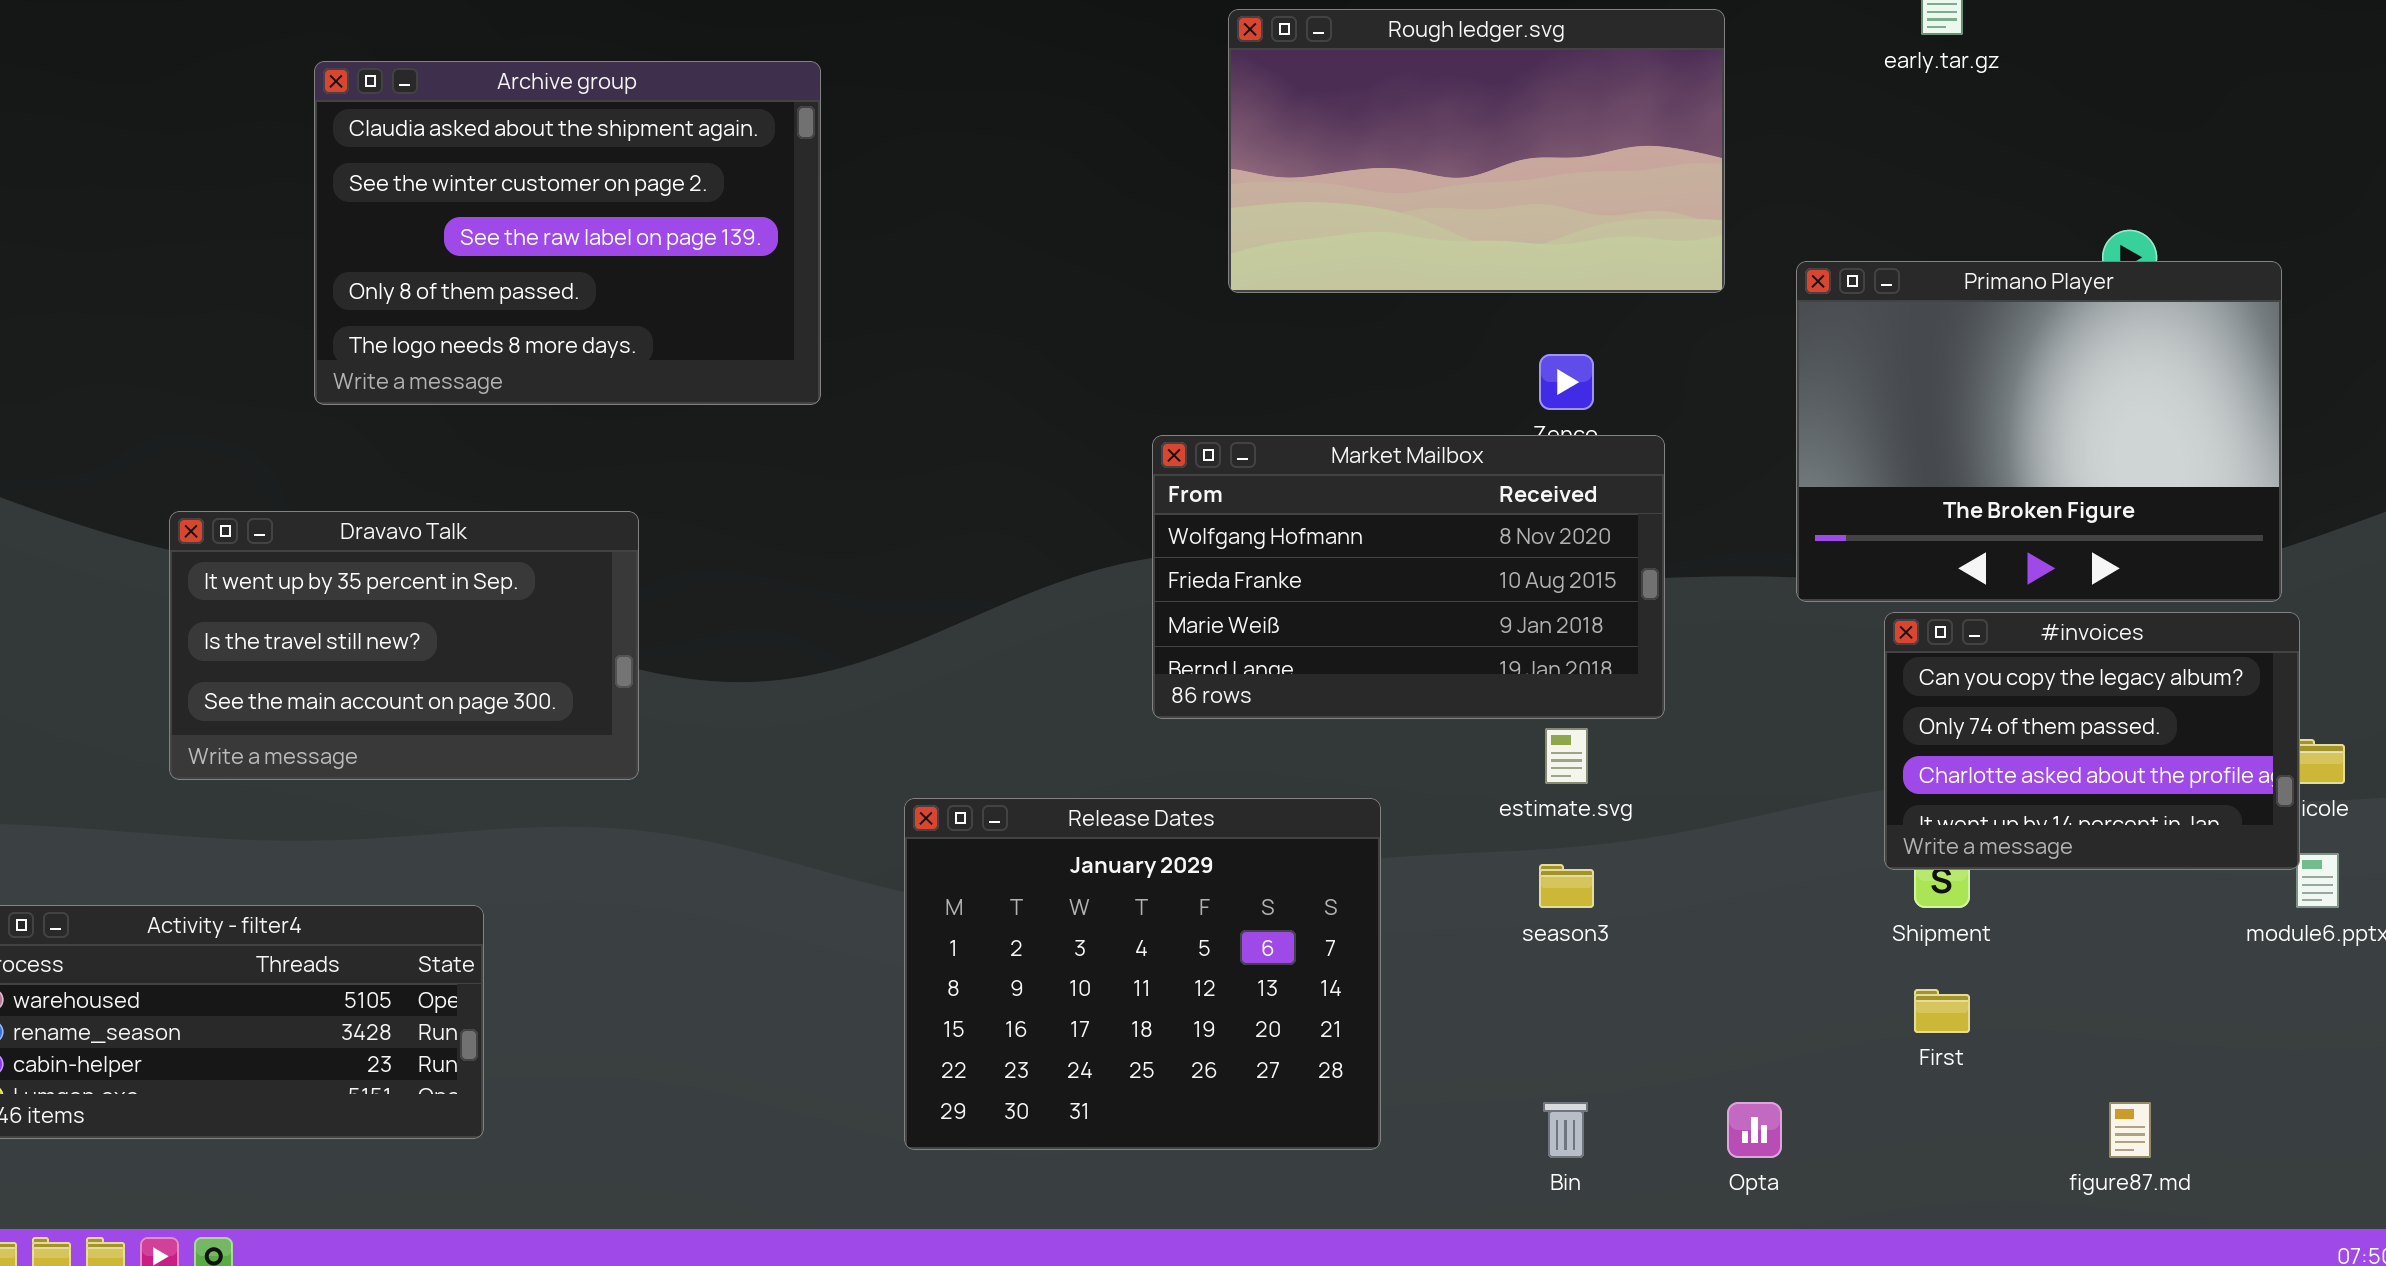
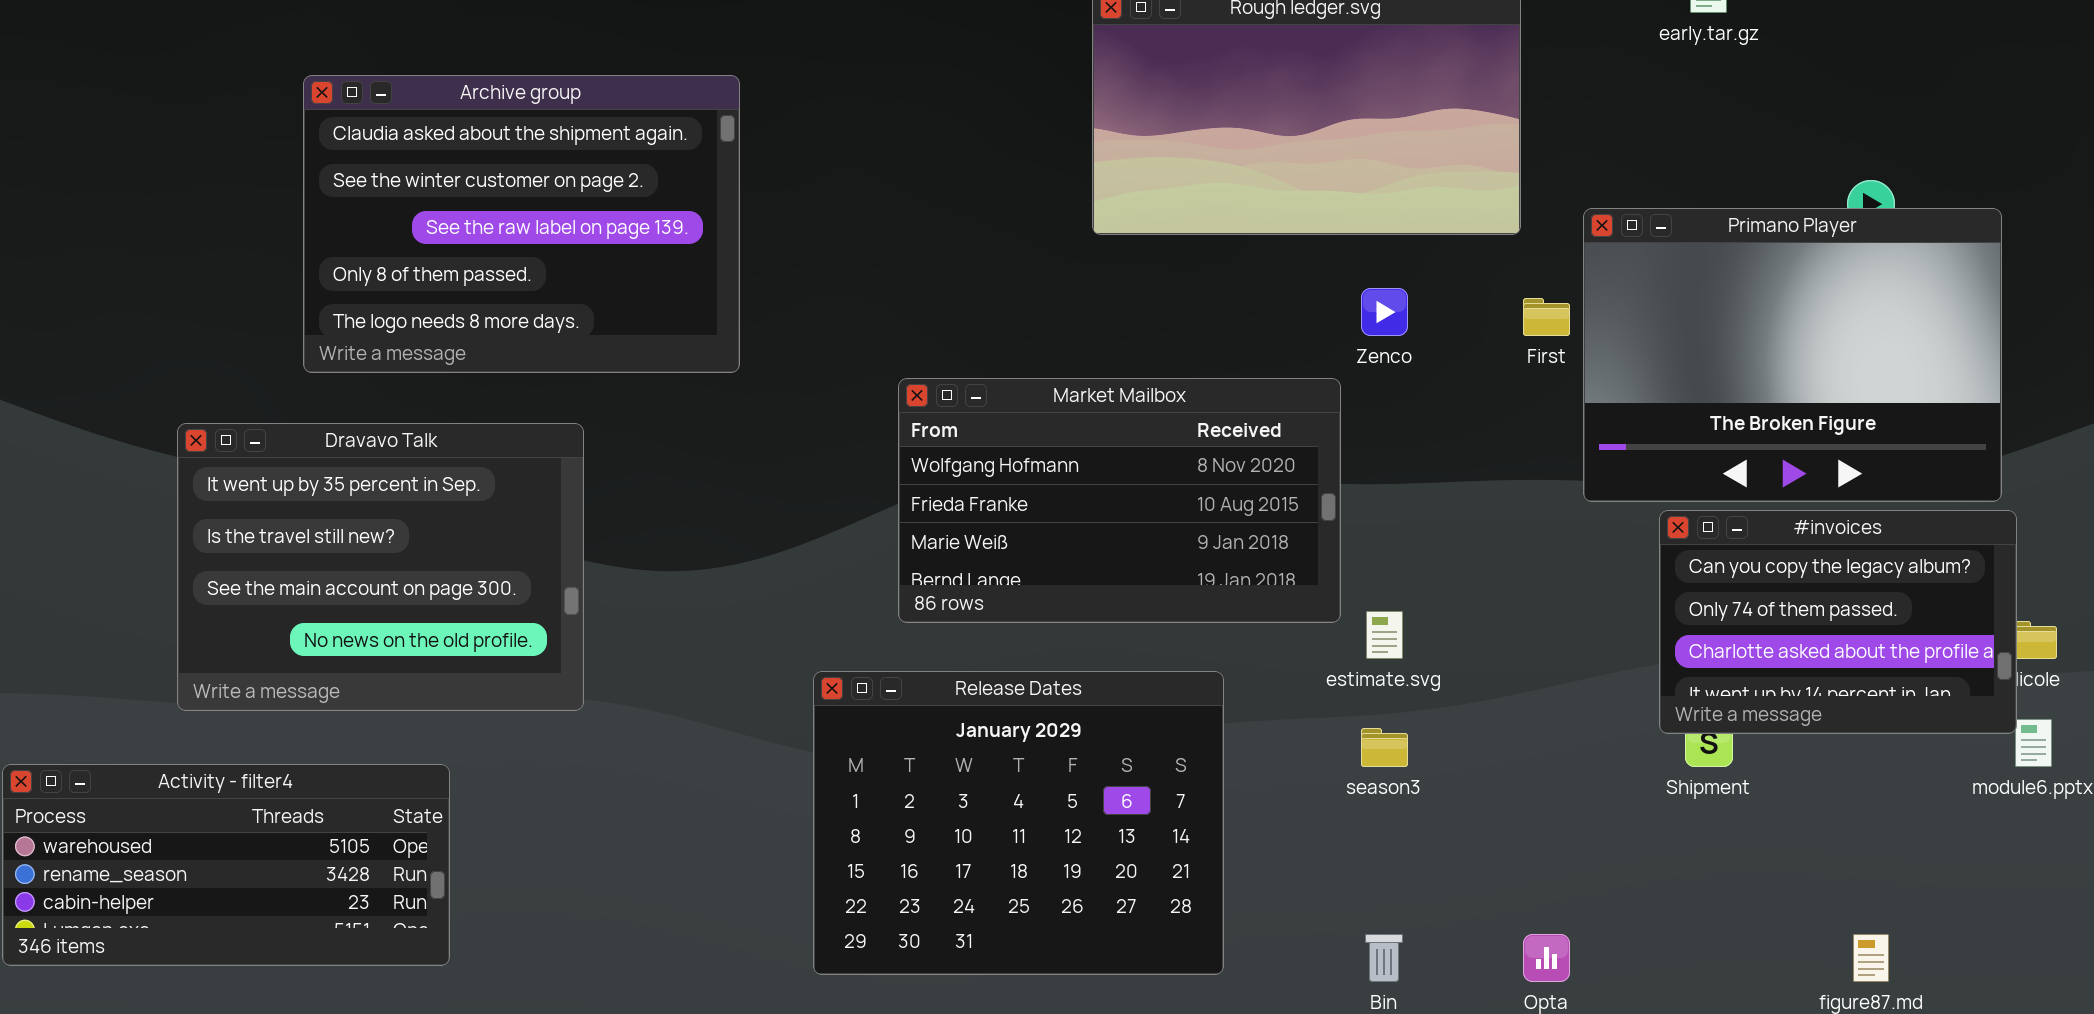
Archive group: [314,61,821,405] -> [303,75,740,373], moved
Market Mailbox: [1152,435,1665,719] -> [898,378,1341,623], moved
Dravavo Talk: [169,511,639,780] -> [177,423,584,711], resized
First: [1914,989,1970,1033] -> [1523,298,1570,336], moved

